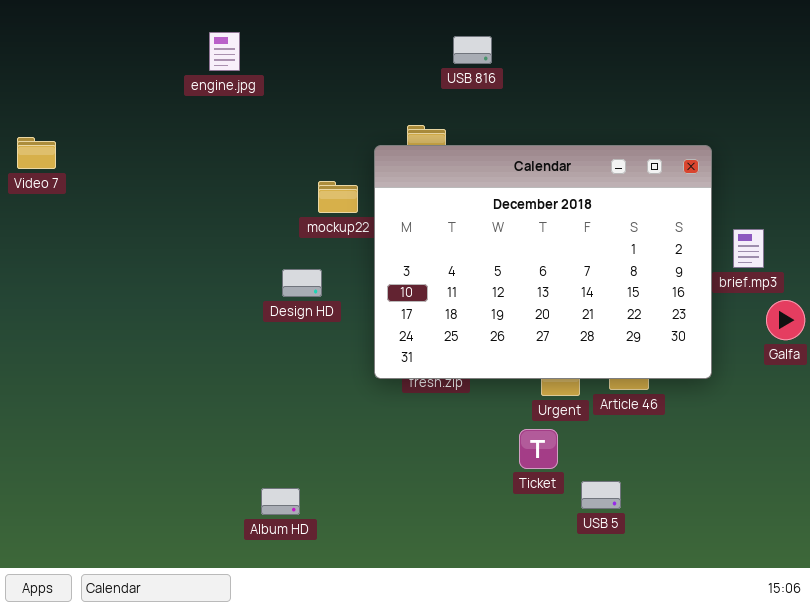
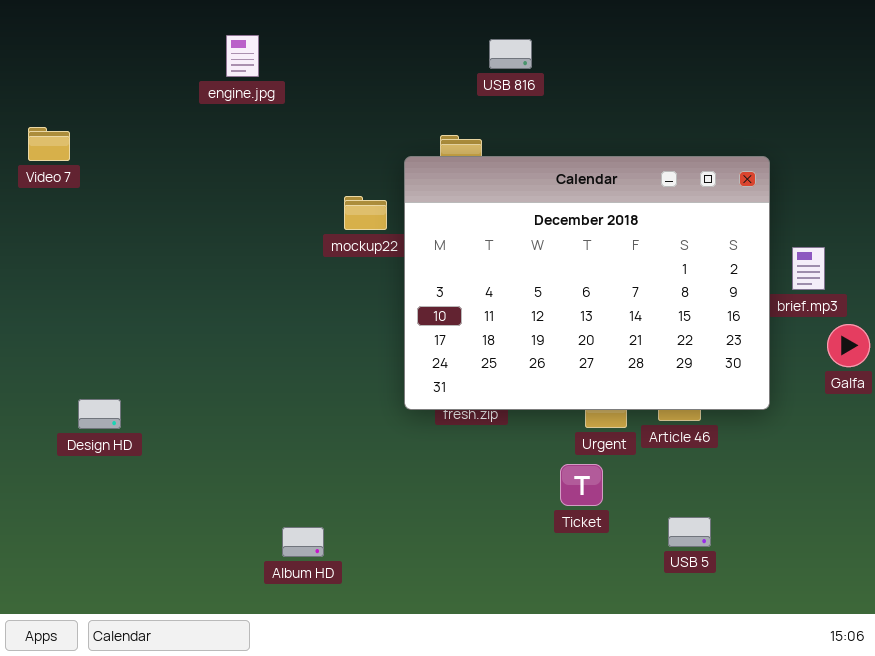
Video 7: [17,137,56,169] -> [28,127,70,161], moved
Design HD: [282,269,322,297] -> [78,399,121,429], moved
USB 5: [581,481,621,509] -> [668,517,711,547], moved

